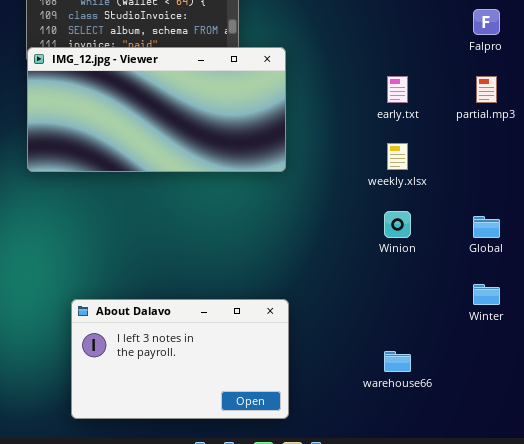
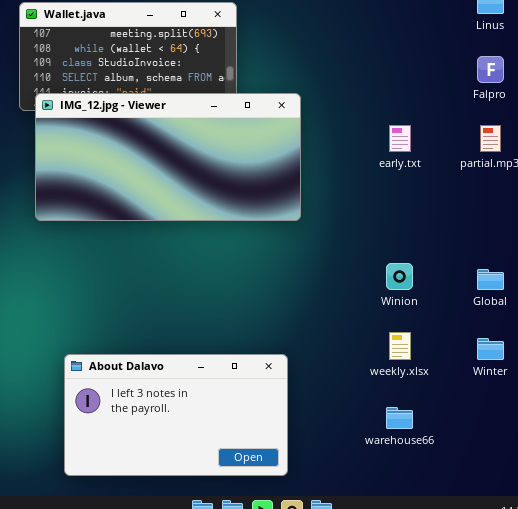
IMG_12.jpg - Viewer: [27,47,286,172] -> [35,93,301,221], moved
weekly.xlsx: [387,143,408,170] -> [389,332,411,360], moved

